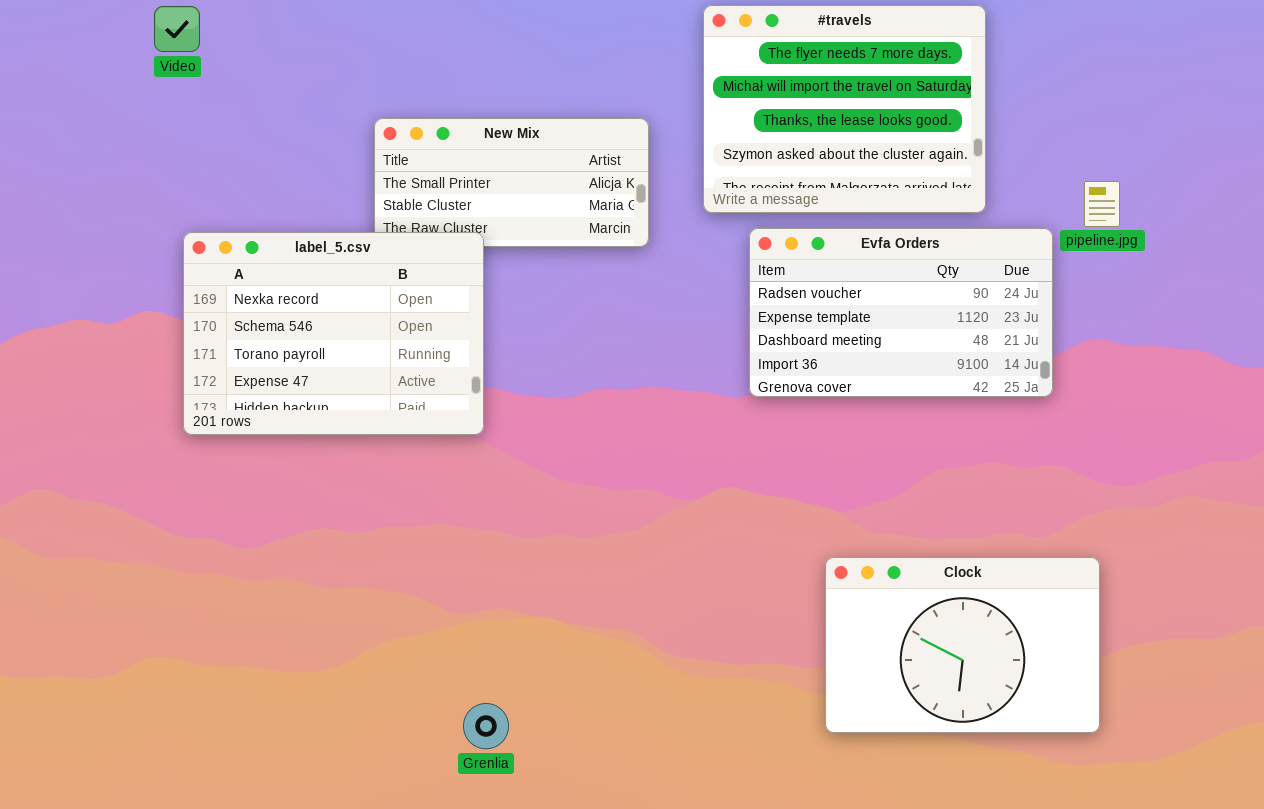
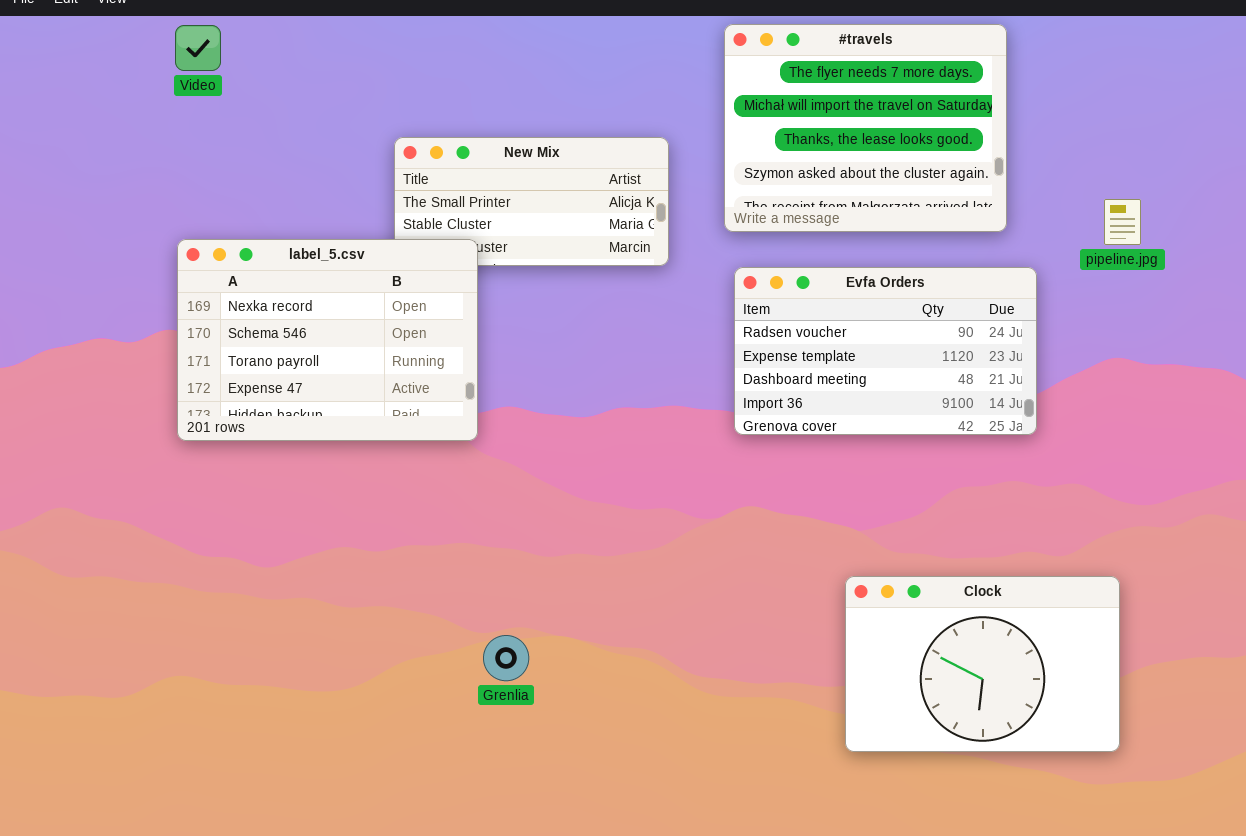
Evfa Orders: [749,228,1053,397] -> [734,267,1037,435], moved
label_5.csv: [183,232,484,435] -> [177,239,478,441], moved
Grenlia: [463,703,509,749] -> [483,635,529,681], moved

